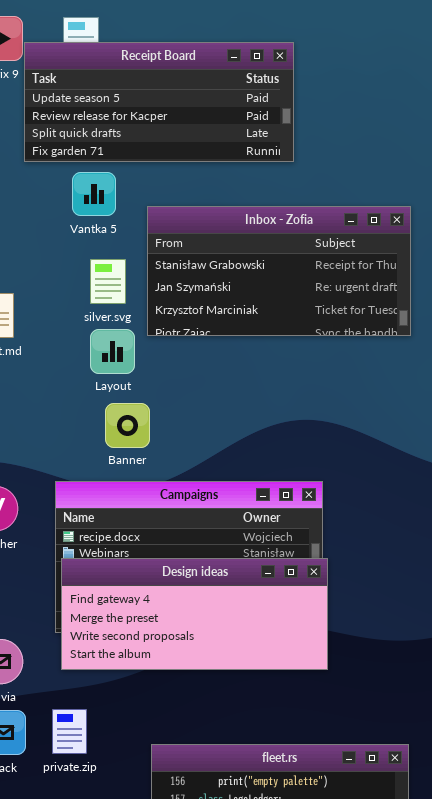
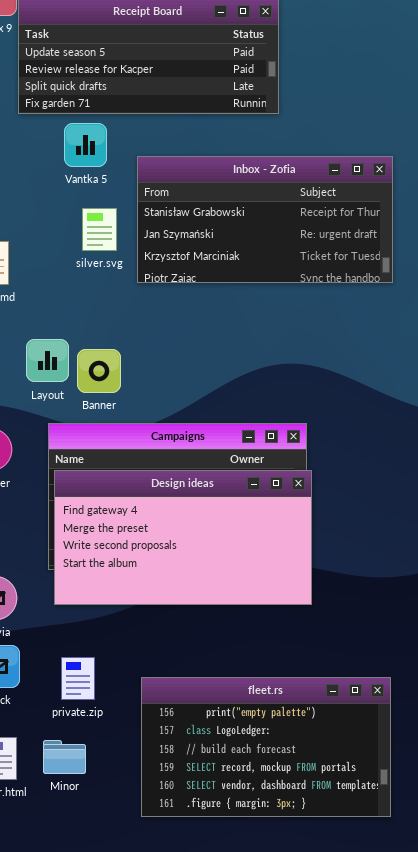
Layout: [90,329,135,374] -> [26,339,69,382], moved
Banner: [105,403,150,448] -> [77,349,121,393], moved
Design ideas: [61,558,328,670] -> [54,470,312,605], resized
private.zip: [52,709,87,754] -> [61,657,95,700], moved

